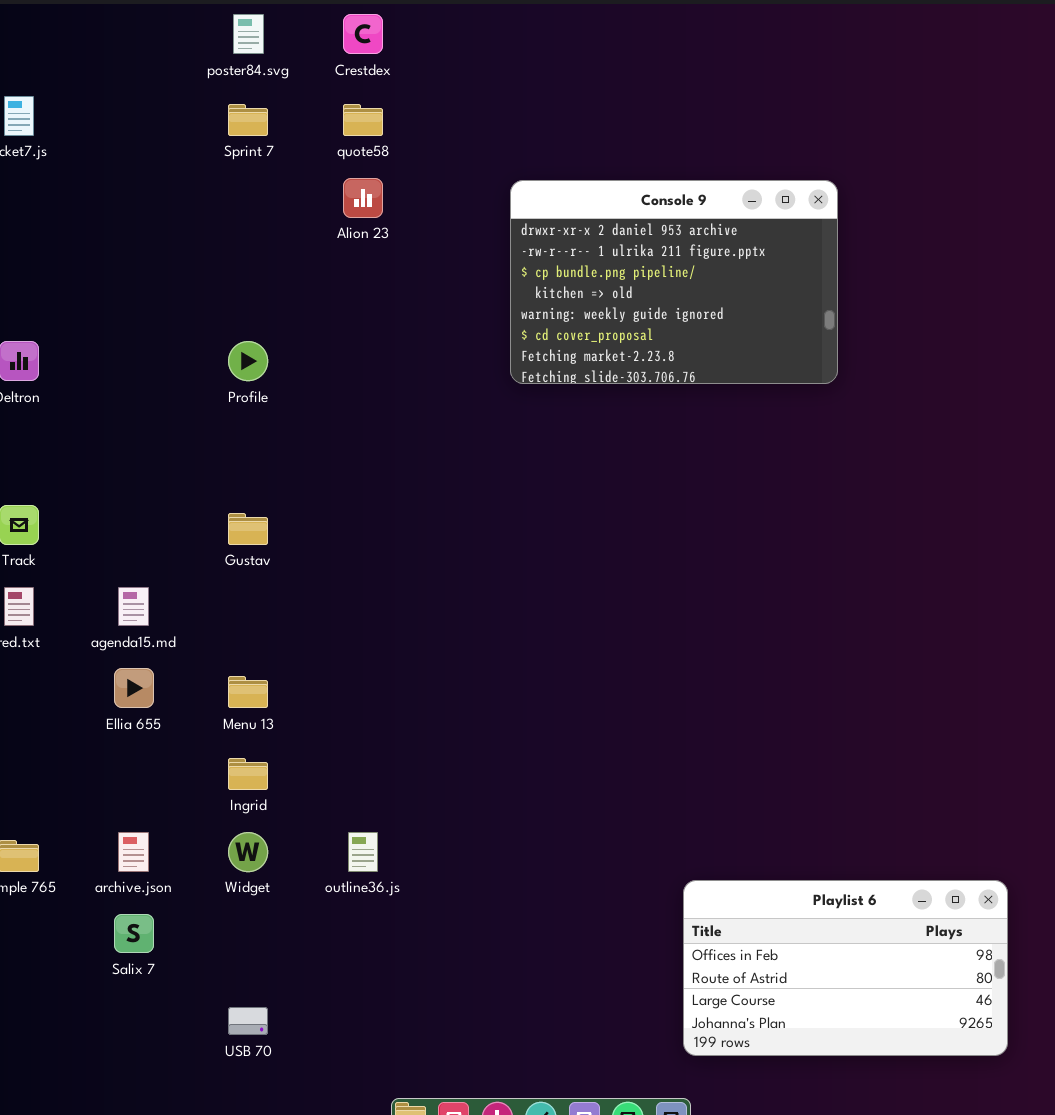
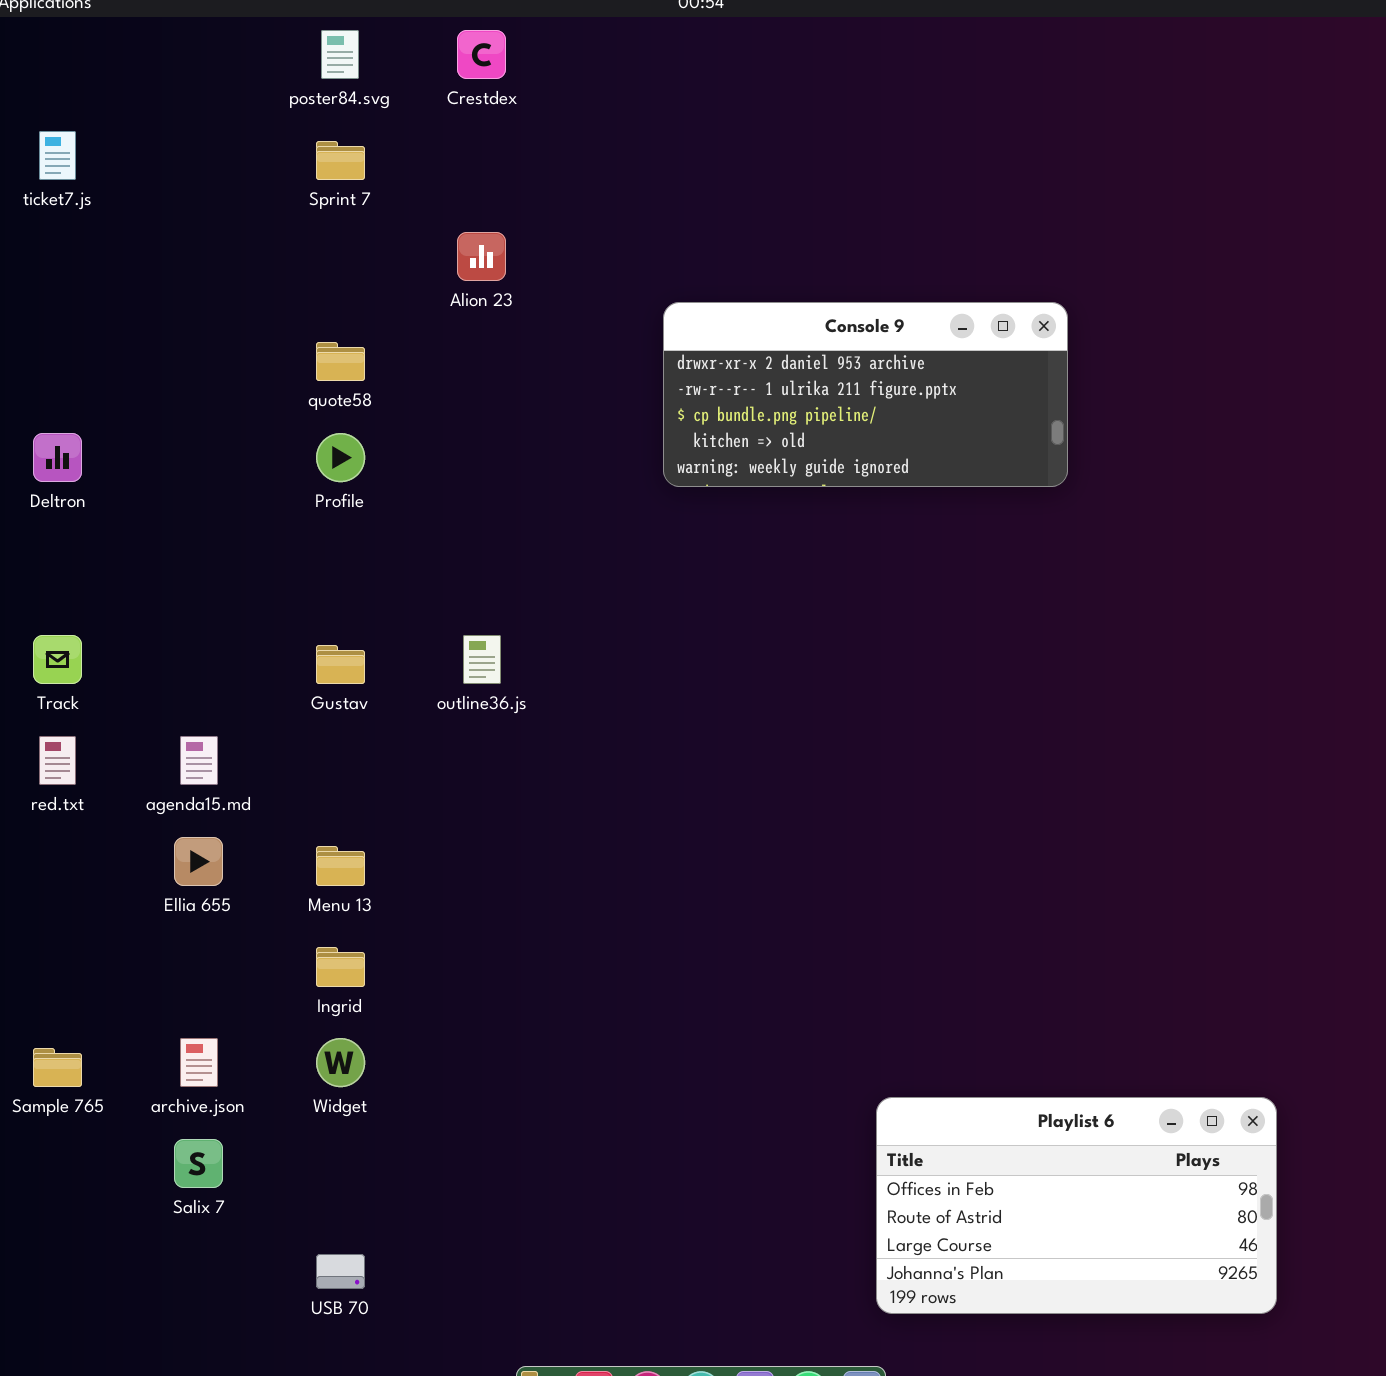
quote58: [343,104,383,136] -> [316,342,365,381], moved
Console 9: [510,180,838,384] -> [663,302,1068,487], resized
outline36.js: [348,832,378,872] -> [463,635,501,684], moved

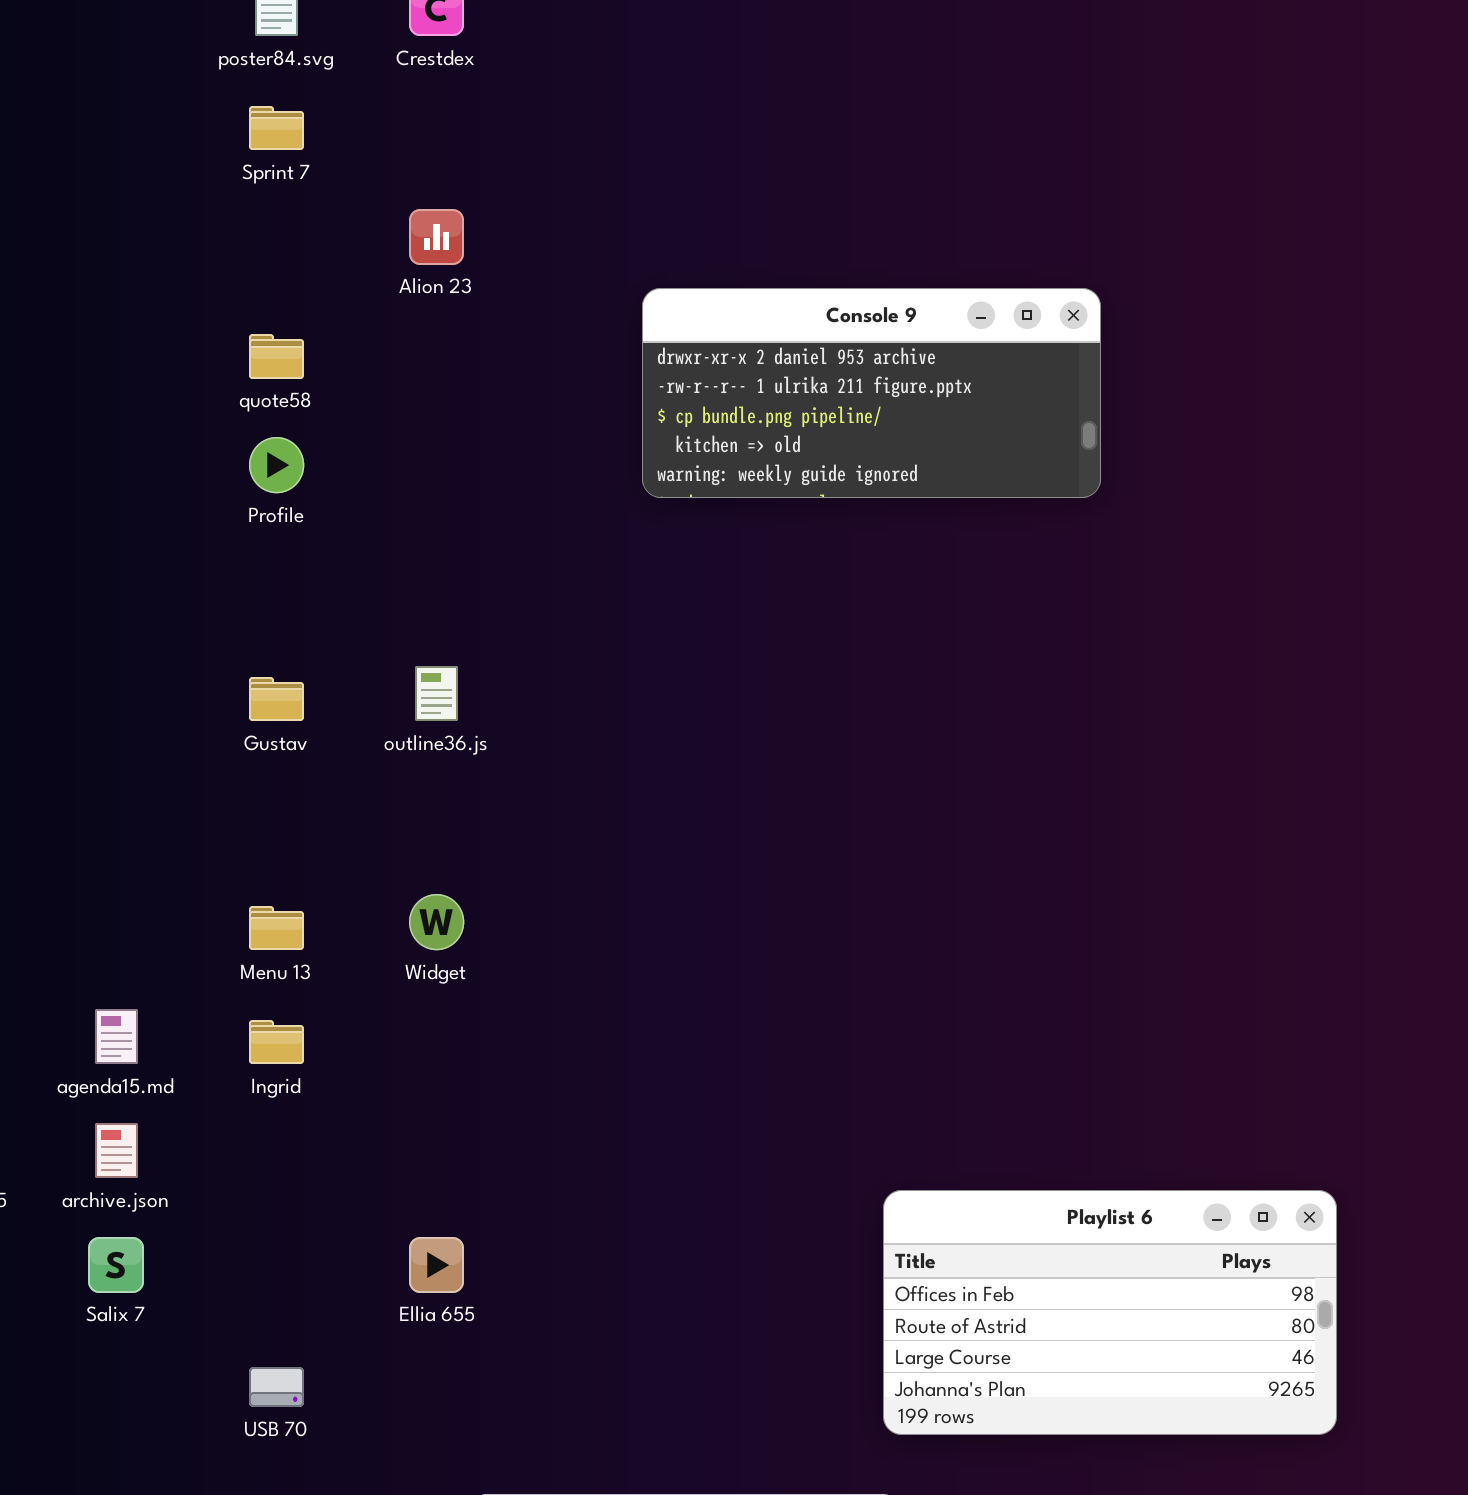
agenda15.md: [180,736,218,785] -> [95,1009,138,1064], moved
Ellia 655: [174,837,223,886] -> [409,1237,464,1293], moved
Widget: [316,1038,365,1087] -> [409,894,464,950], moved

